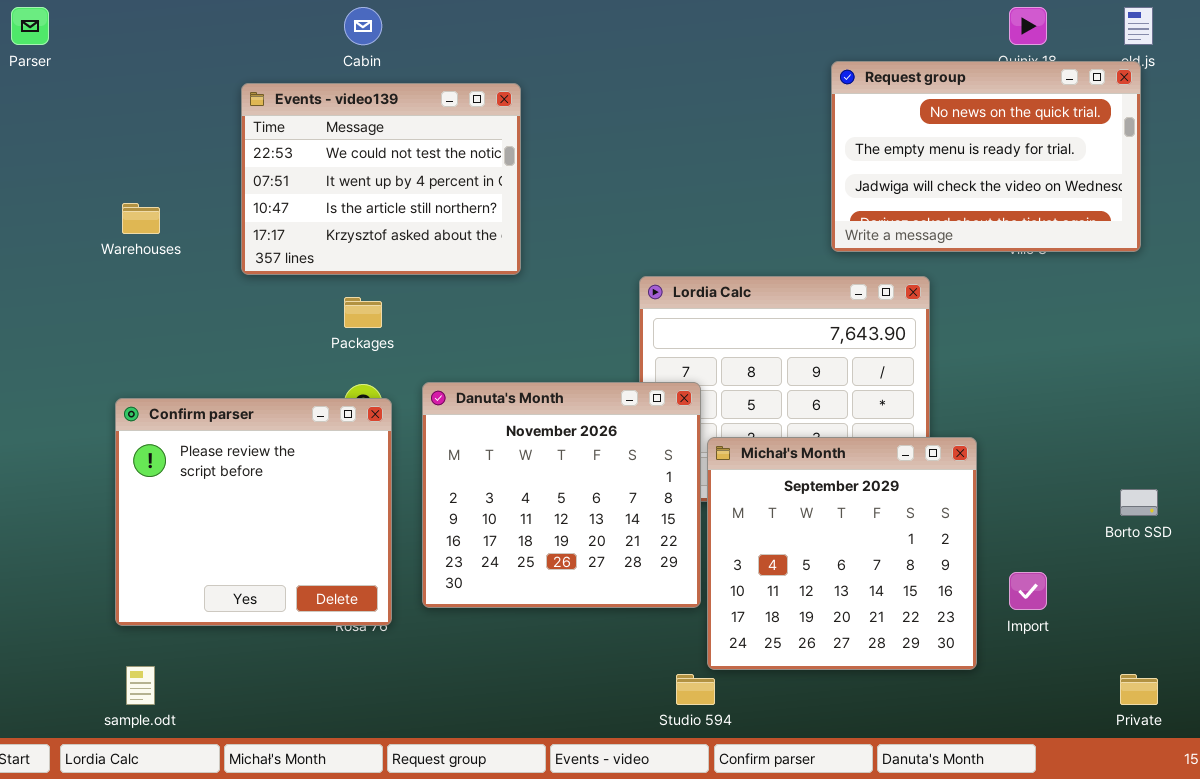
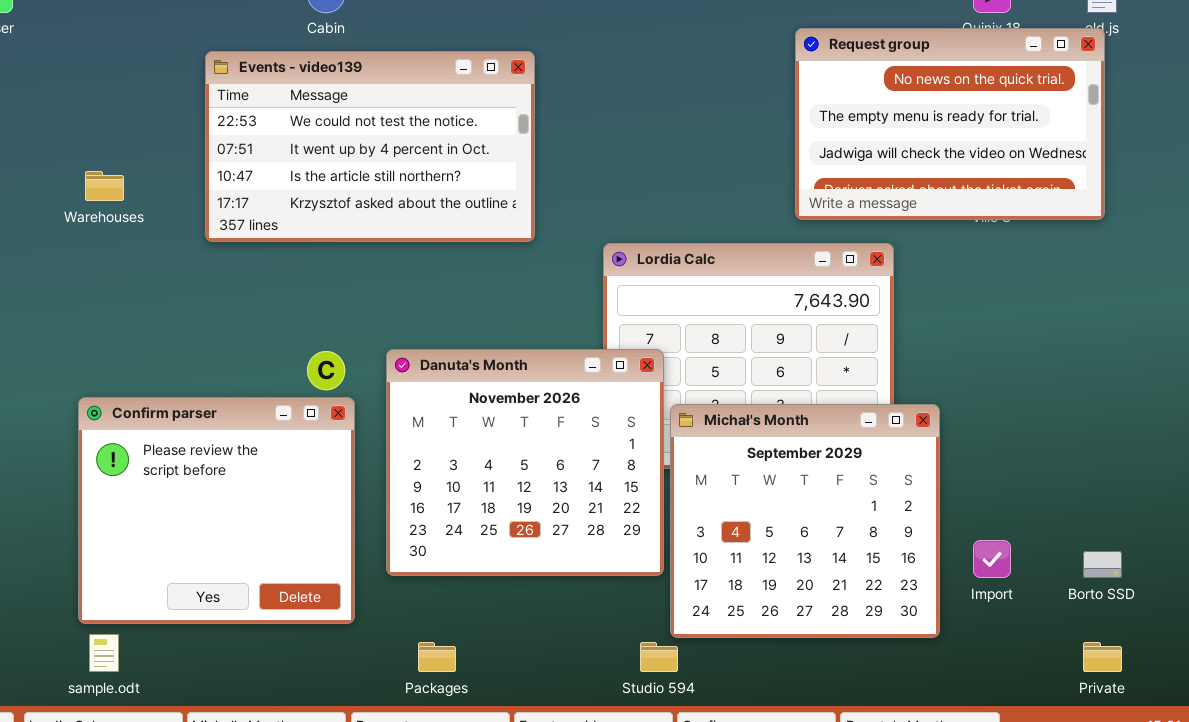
Events - video139: [241,83,521,275] -> [205,51,535,242], resized
Packages: [344,297,382,328] -> [418,642,456,672], moved
Confirm parser: [115,398,392,626] -> [78,397,355,624], moved
Borto SSD: [1120,489,1158,516] -> [1083,551,1122,578], moved

